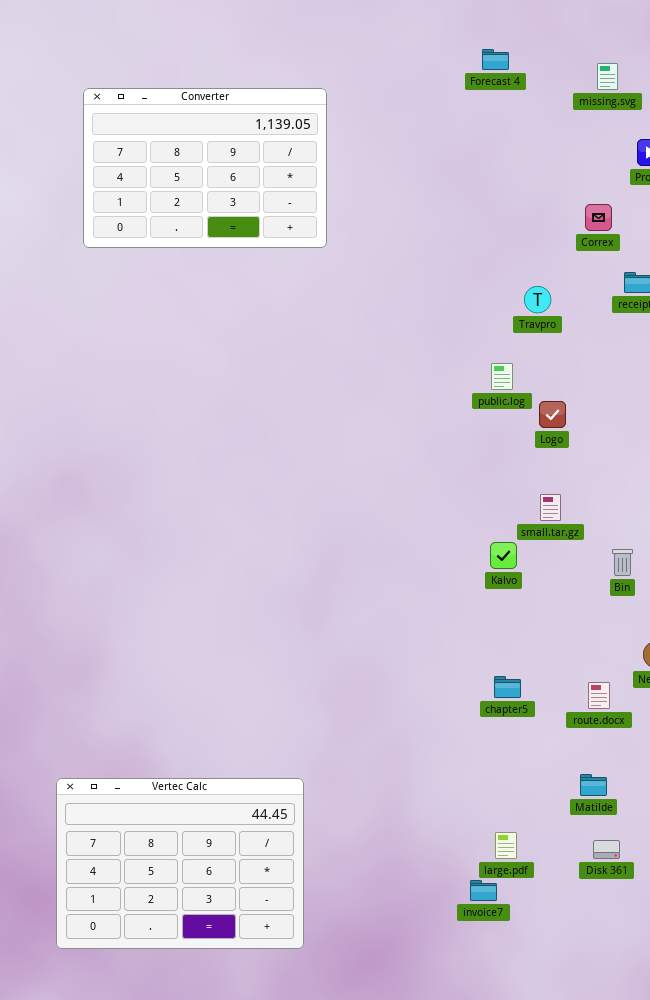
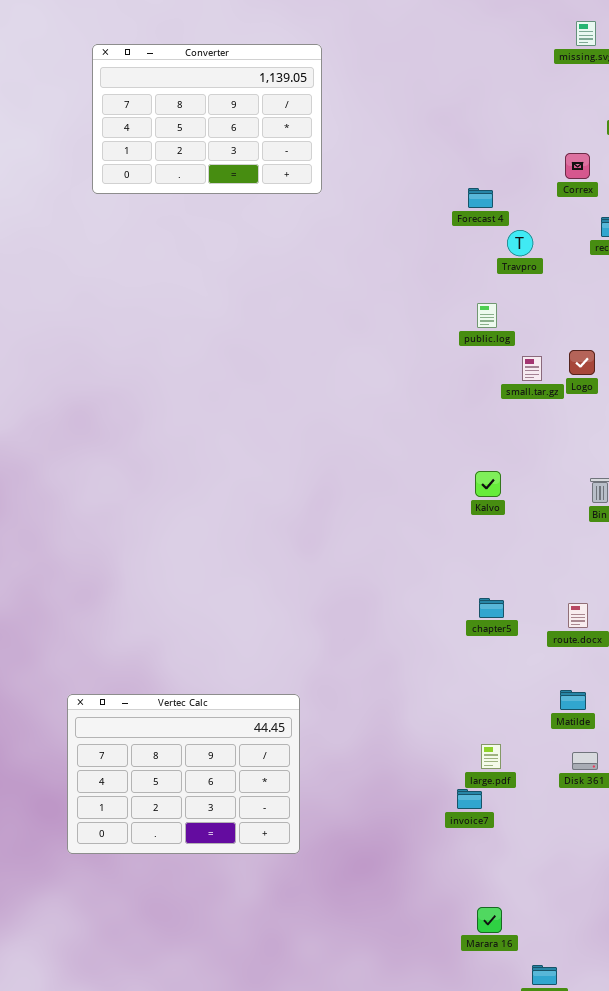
Forecast 4: [482,49,509,70] -> [468,188,493,208], moved
Logo: [539,401,566,428] -> [569,350,595,375], moved
small.tar.gz: [540,494,561,521] -> [522,356,542,381], moved

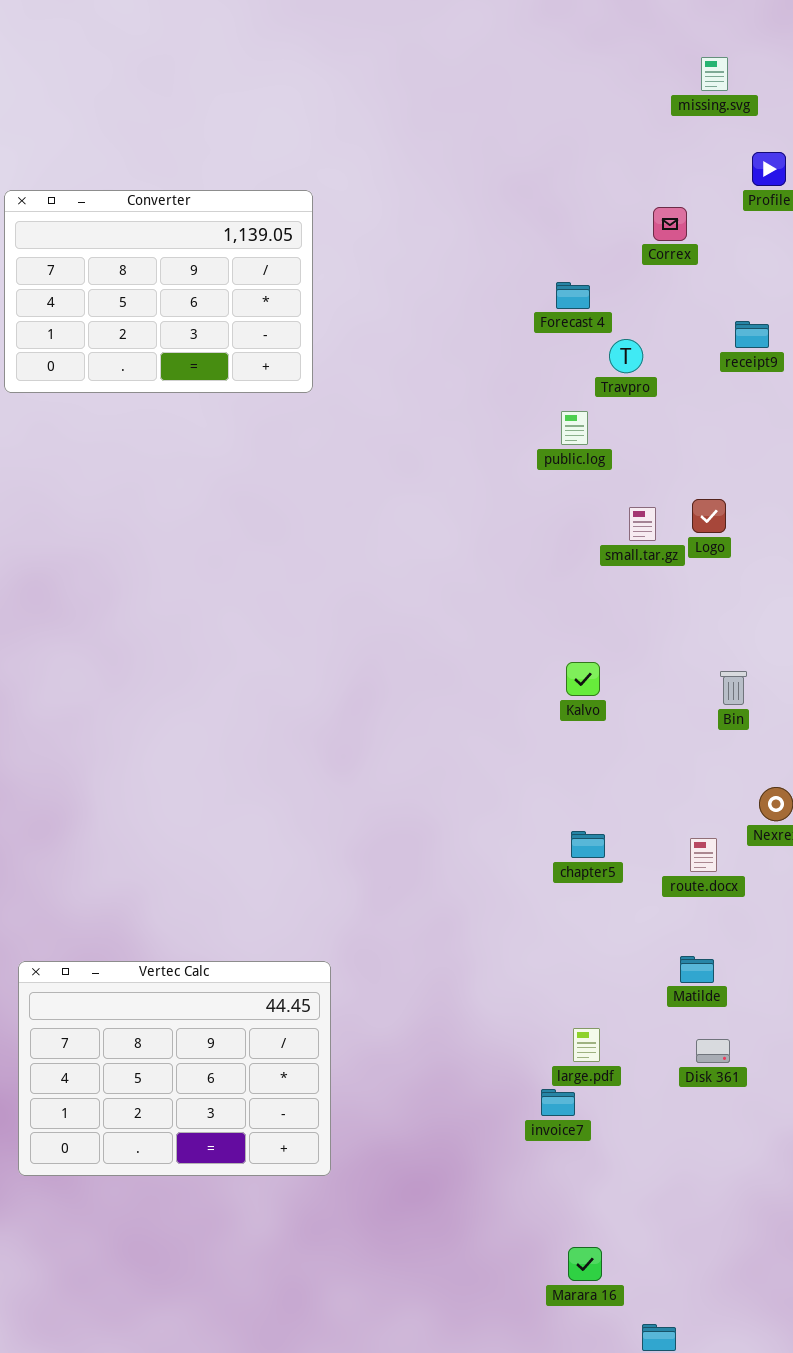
Converter: [92,44,322,194] -> [4,190,313,393], moved
Correx: [565,153,590,179] -> [653,207,687,241], moved
public.log: [477,303,497,328] -> [561,411,588,445], moved

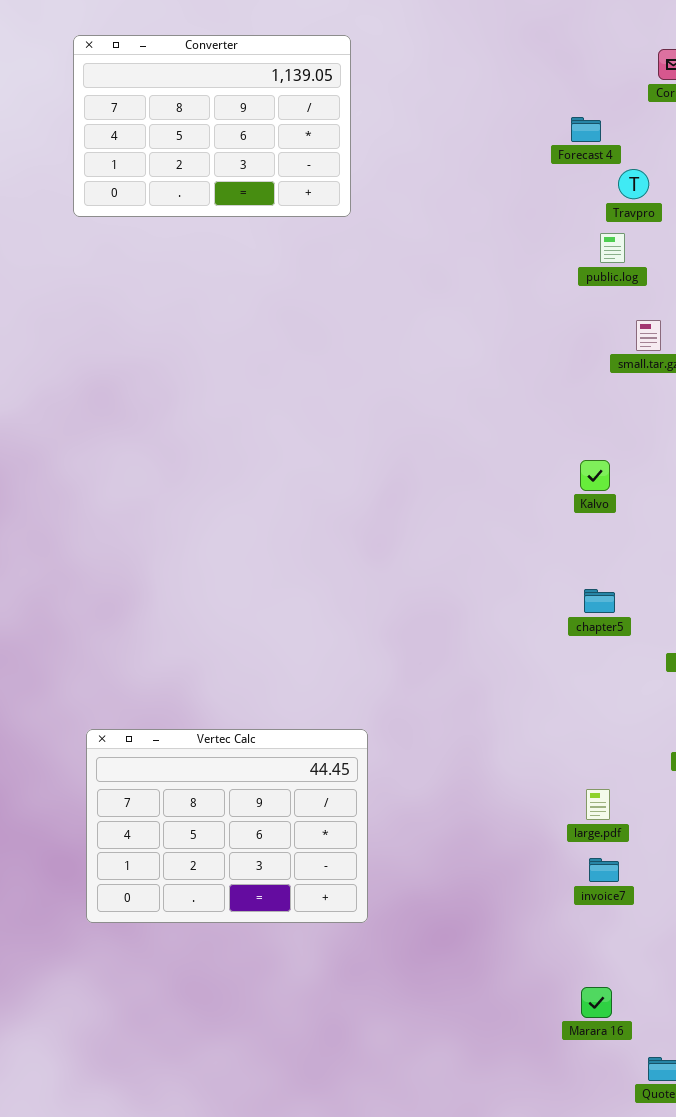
public.log: [561,411,588,445] -> [600,233,625,263], moved
chapter5: [571,831,605,858] -> [584,589,615,613], moved
invoice7: [541,1089,575,1116] -> [589,858,619,882], moved

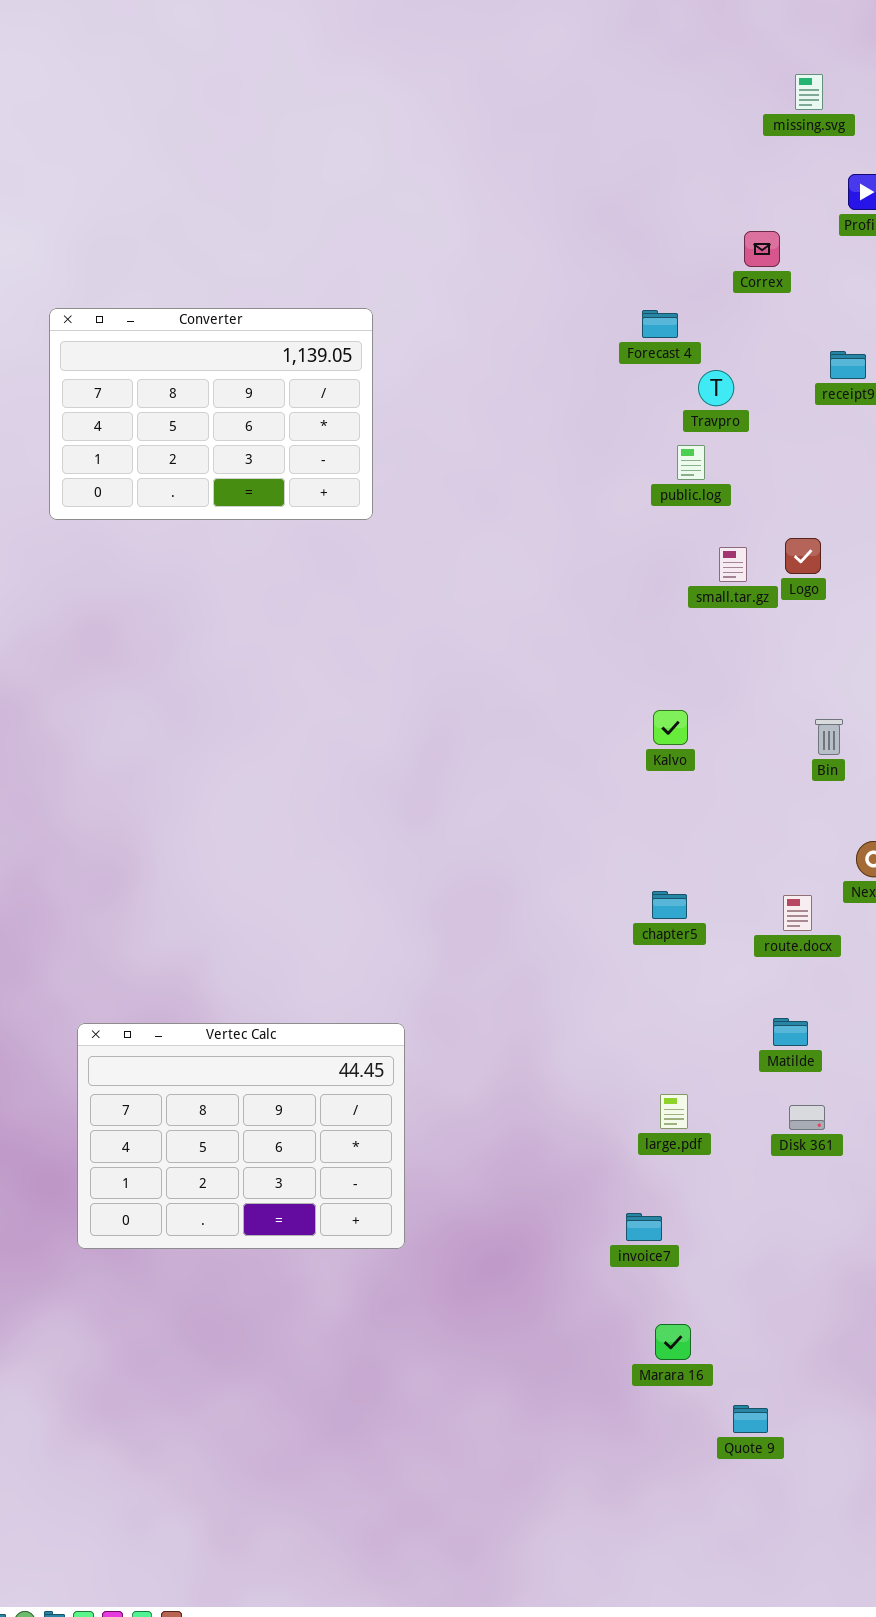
Converter: [73,35,351,217] -> [49,308,373,520], moved
chapter5: [584,589,615,613] -> [652,891,687,919], moved
invoice7: [589,858,619,882] -> [626,1213,662,1241], moved

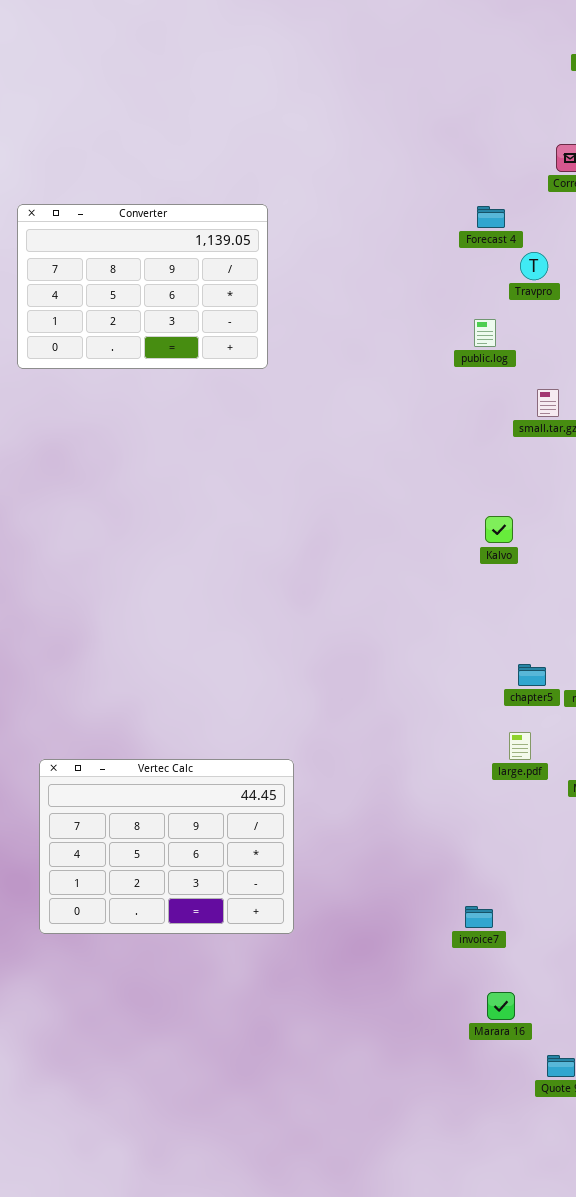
public.log: [677,445,705,480] -> [474,319,496,347], moved
chapter5: [652,891,687,919] -> [518,664,546,686], moved
large.pdf: [660,1094,688,1129] -> [509,732,531,760], moved

